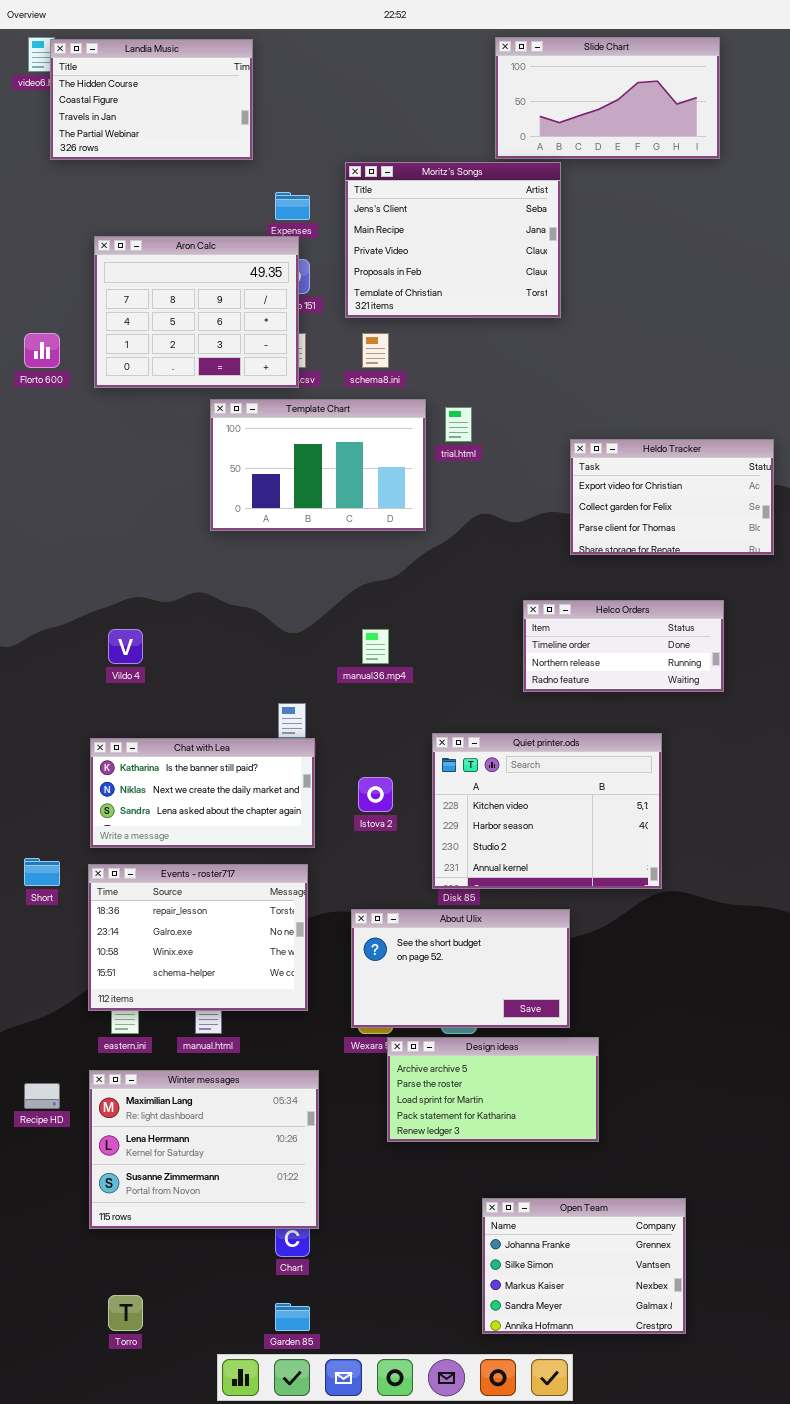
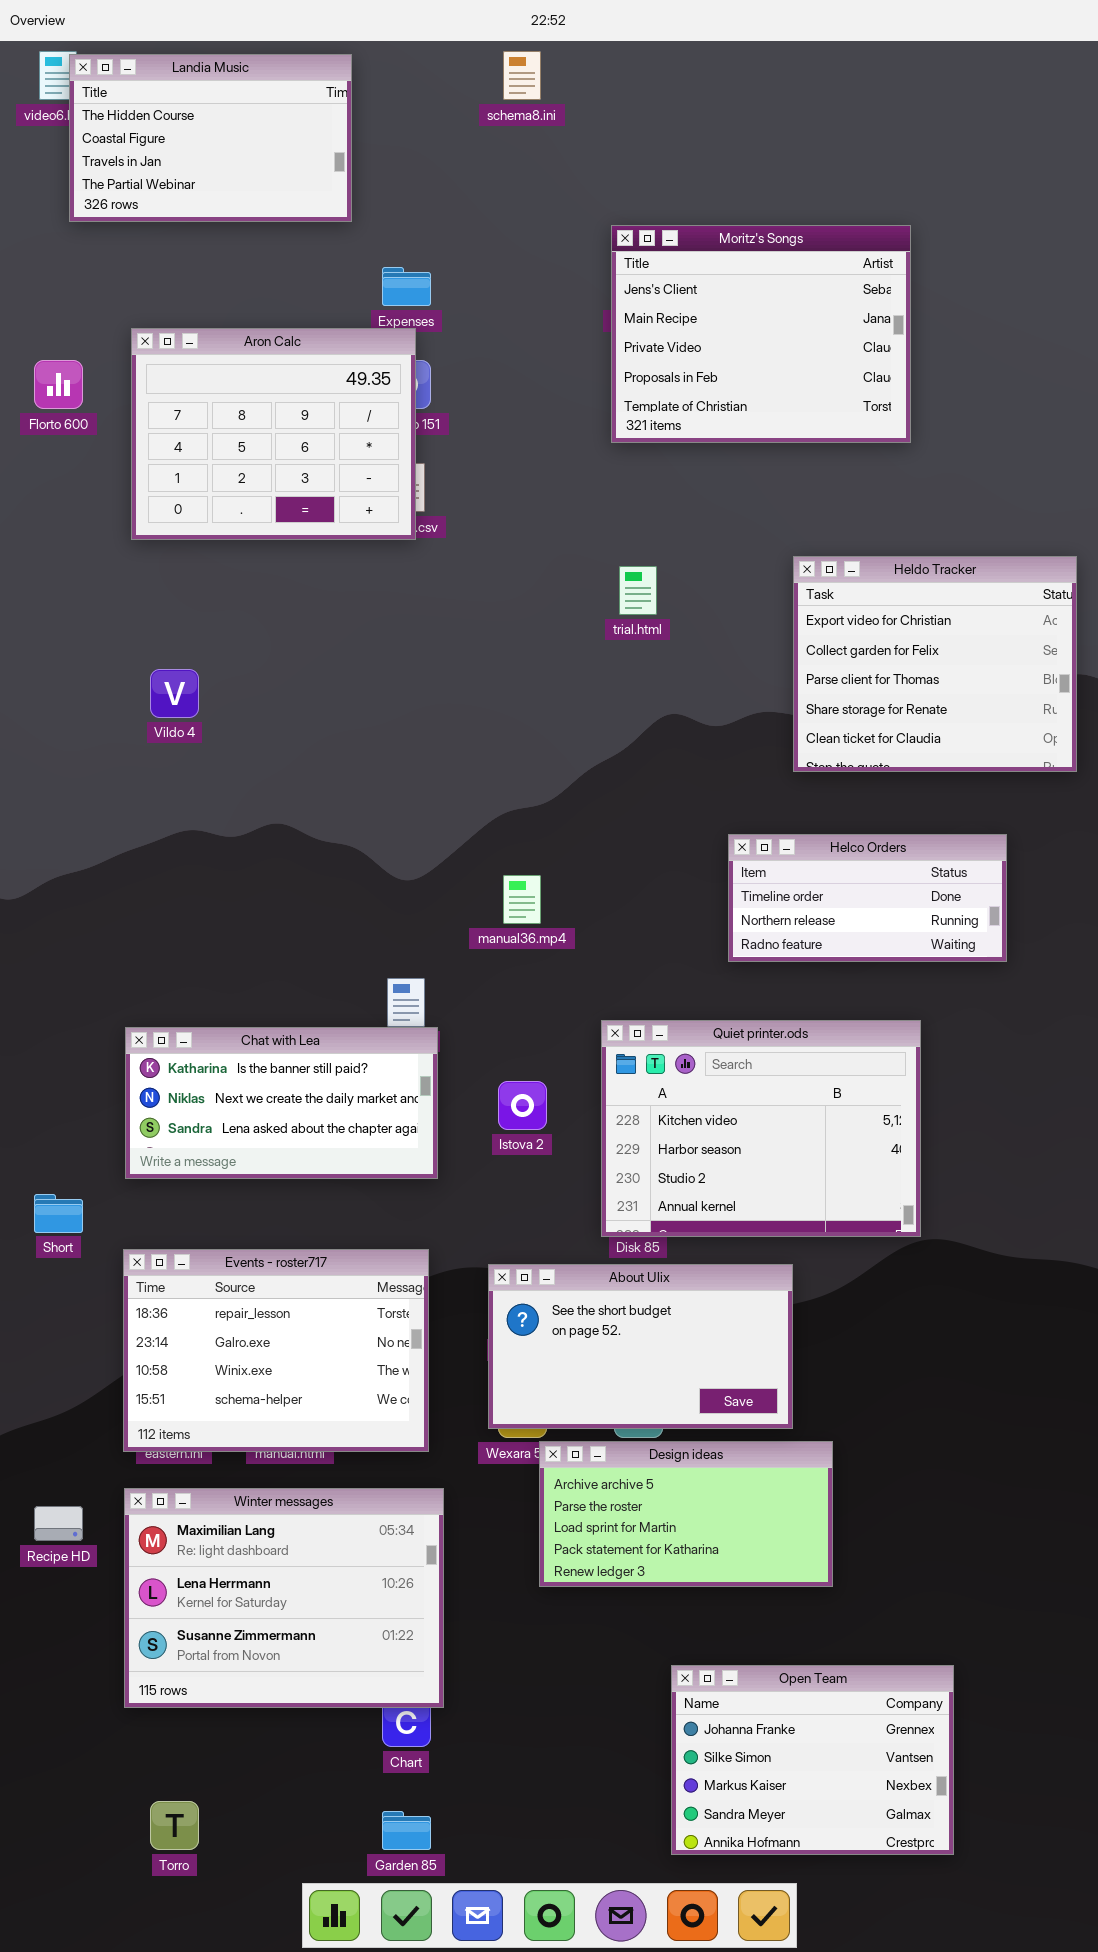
Slide Chart: [495,37,720,159] -> none, closed
Moritz's Songs: [345,162,561,318] -> [611,225,911,443], moved
Florto 600: [24,333,60,368] -> [34,360,83,409], moved
schema8.ini: [362,333,389,368] -> [503,51,541,100], moved
Template Chart: [210,399,426,531] -> none, closed
Heldo Tracker: [570,439,774,555] -> [793,556,1077,772], resized
Vildo 4: [108,629,143,664] -> [150,669,199,718], moved
Events - roster717: [88,864,308,1011] -> [123,1249,429,1452], moved

